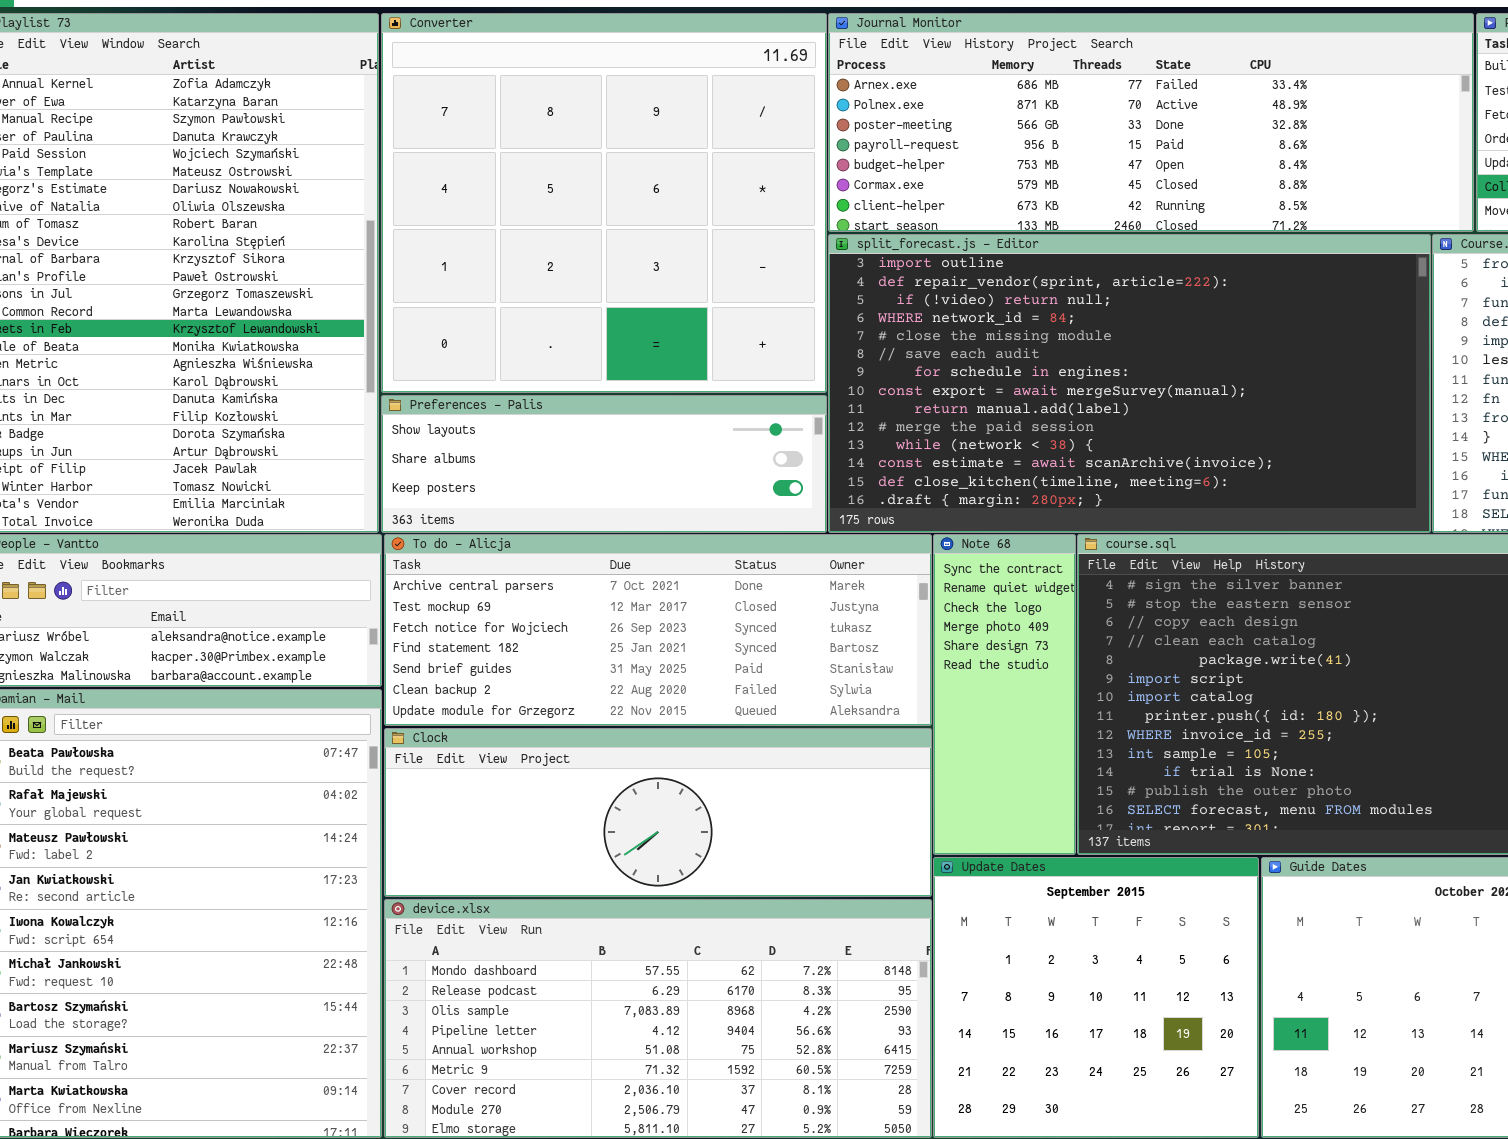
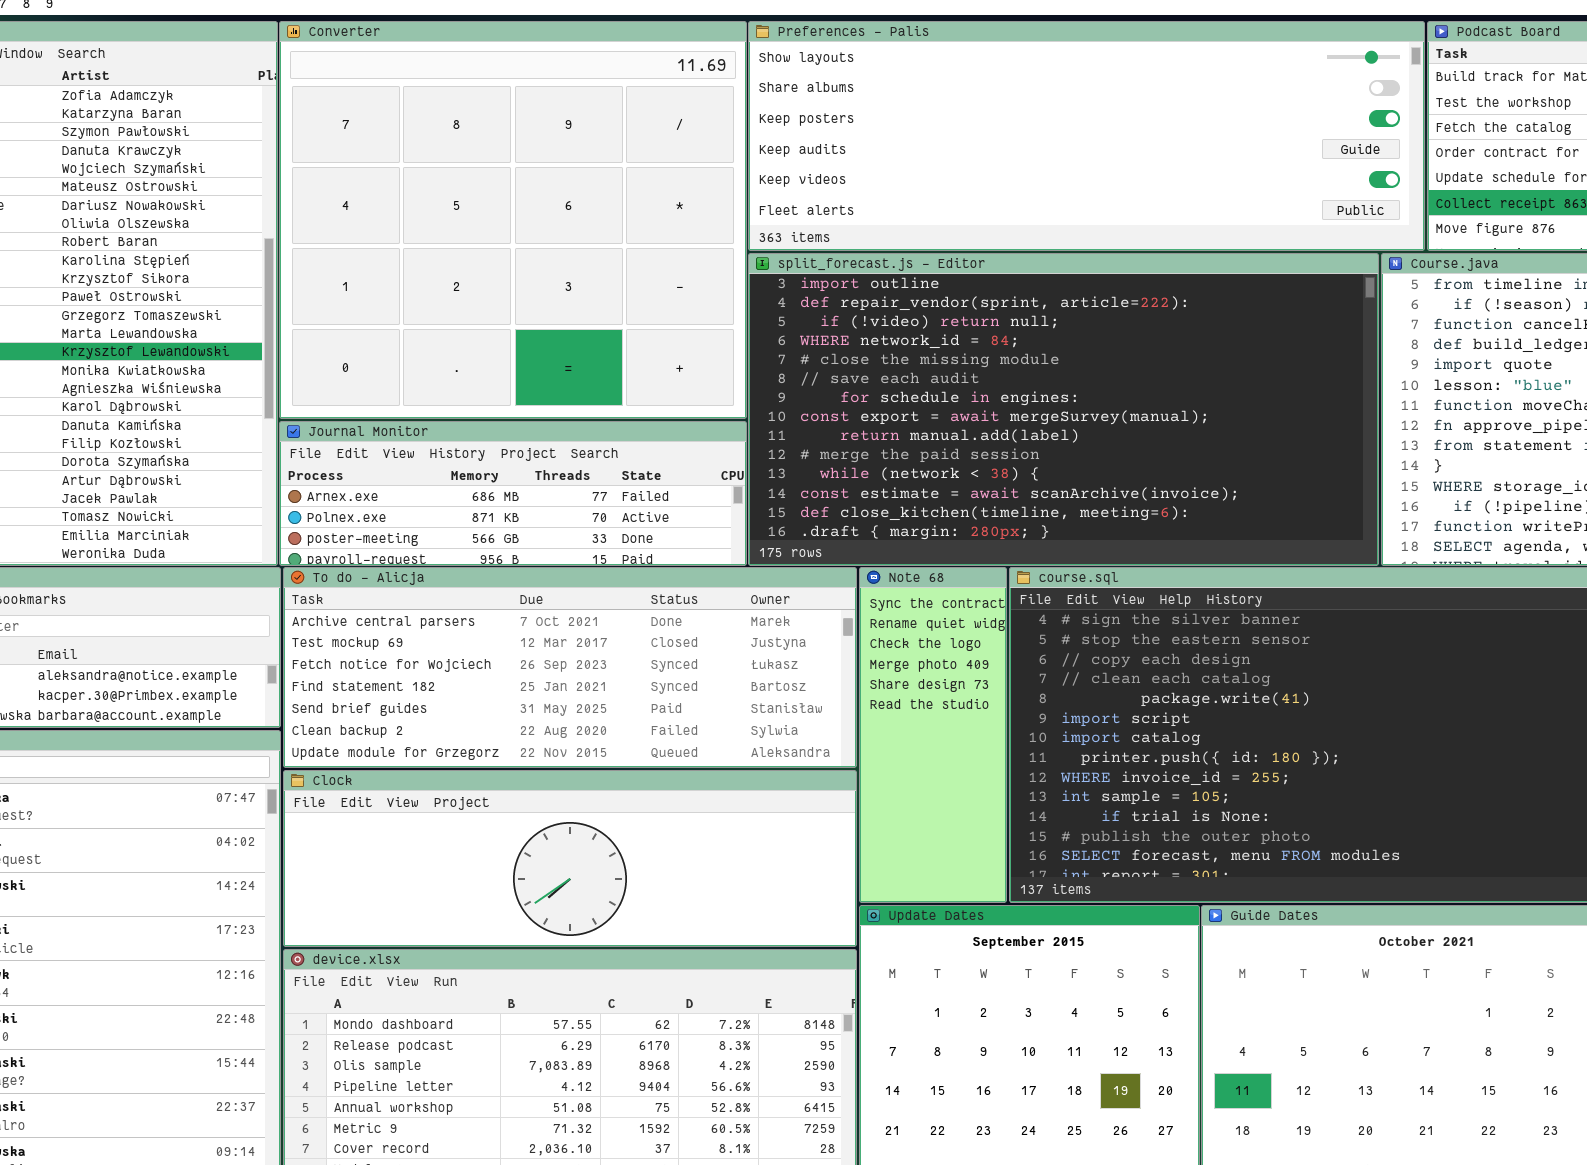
Journal Monitor: [828,13,1474,232] -> [279,421,747,566], moved, resized
Preferences - Palis: [381,395,827,533] -> [748,21,1425,251], moved, resized

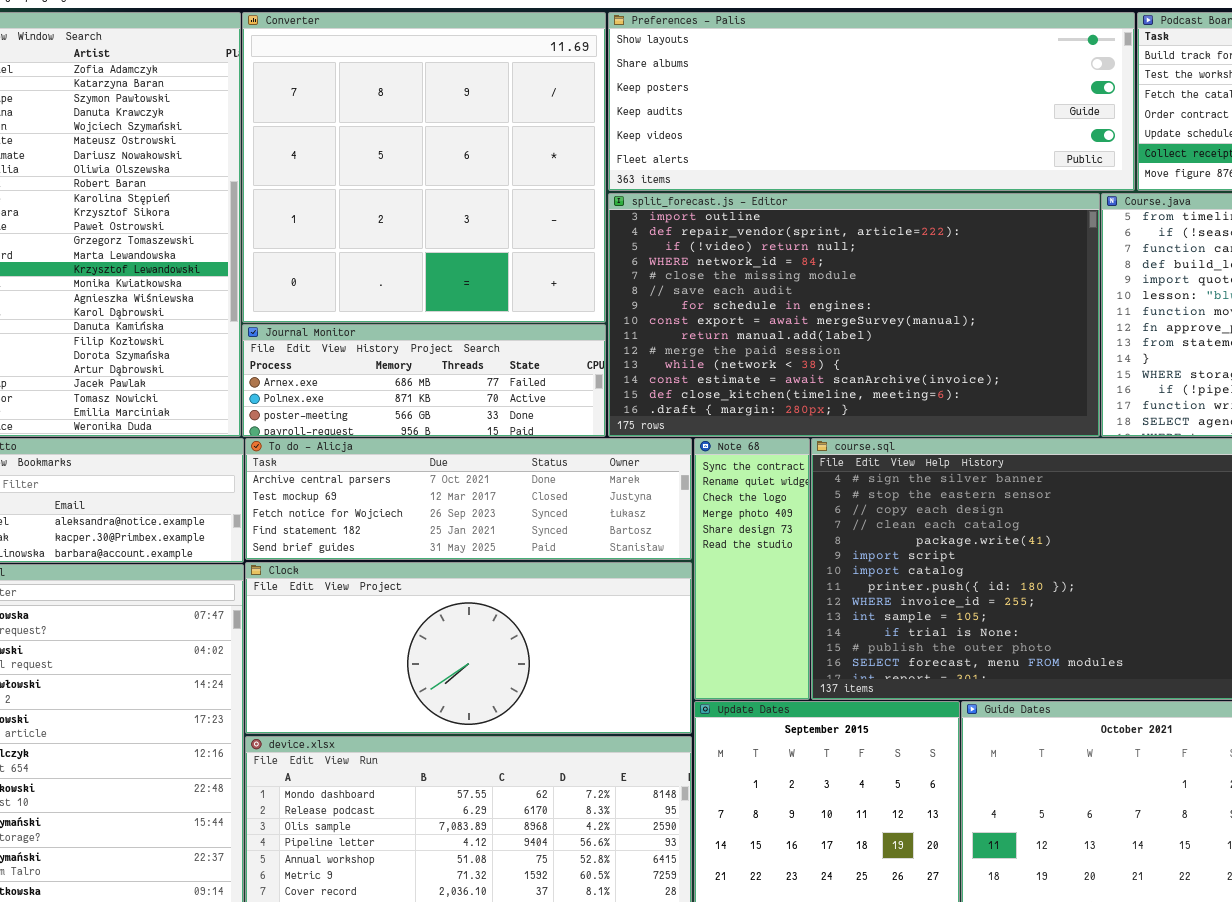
To do - Alicja: [283,567,857,768] -> [245,438,692,560], resized
Clock: [283,770,857,947] -> [245,562,692,734], resized

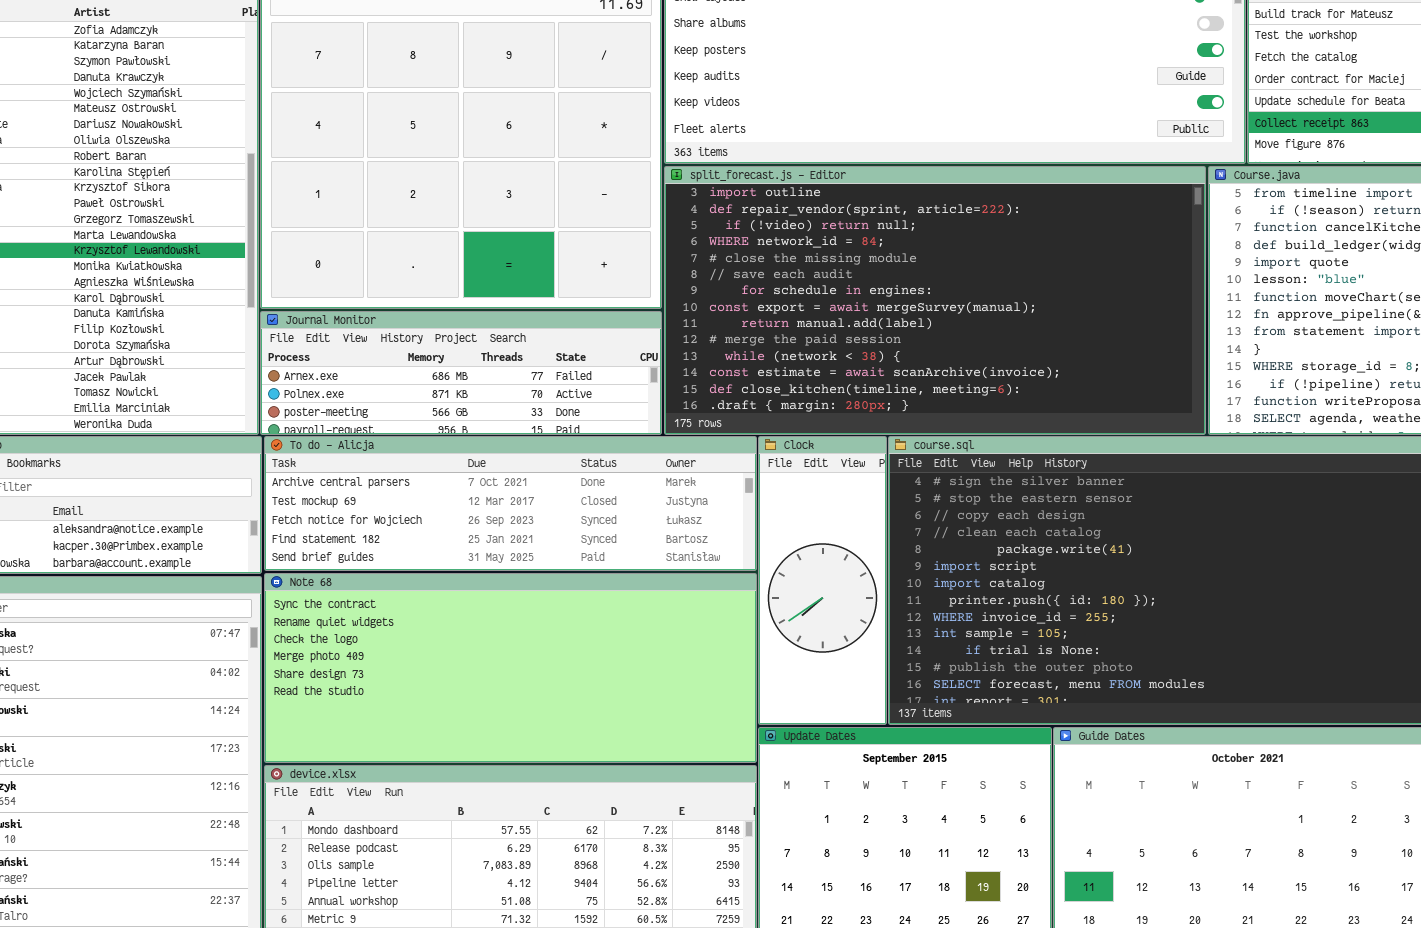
Note 68: [694,438,810,700] -> [264,573,757,763], moved, resized
Clock: [245,562,692,734] -> [758,436,887,725], moved, resized

